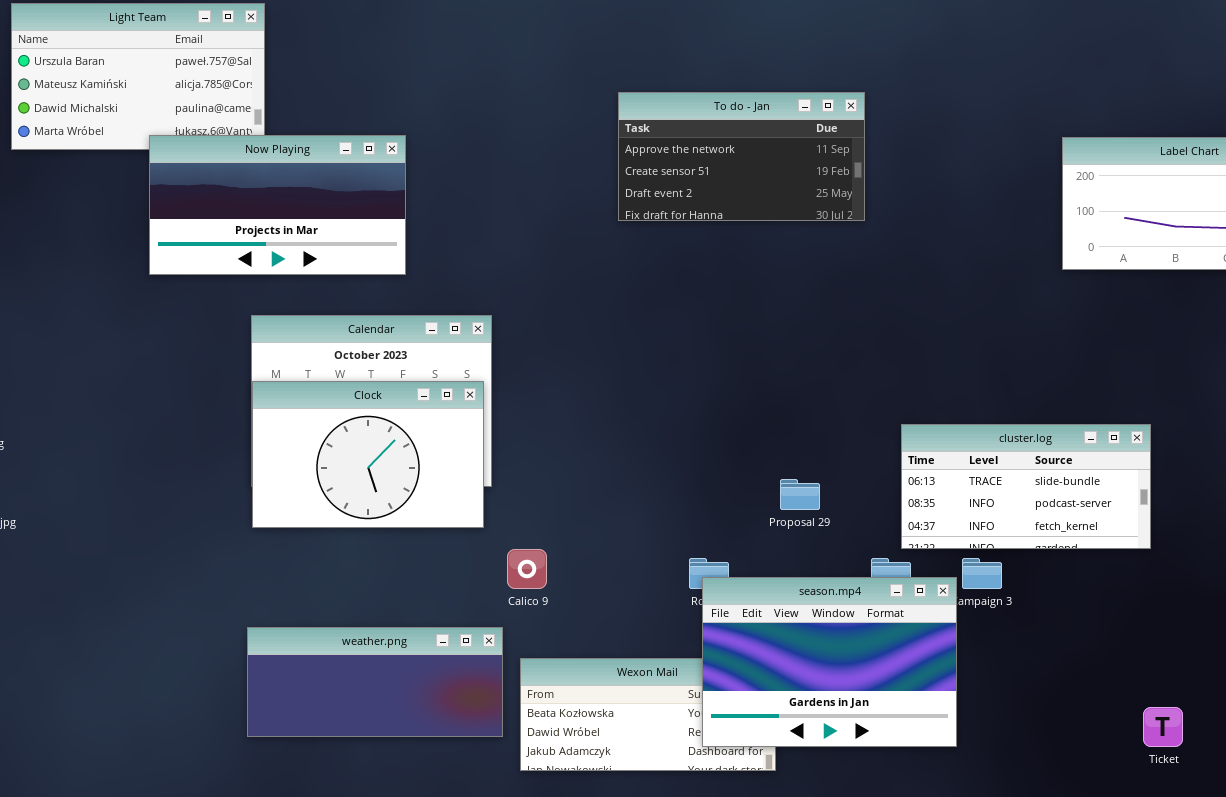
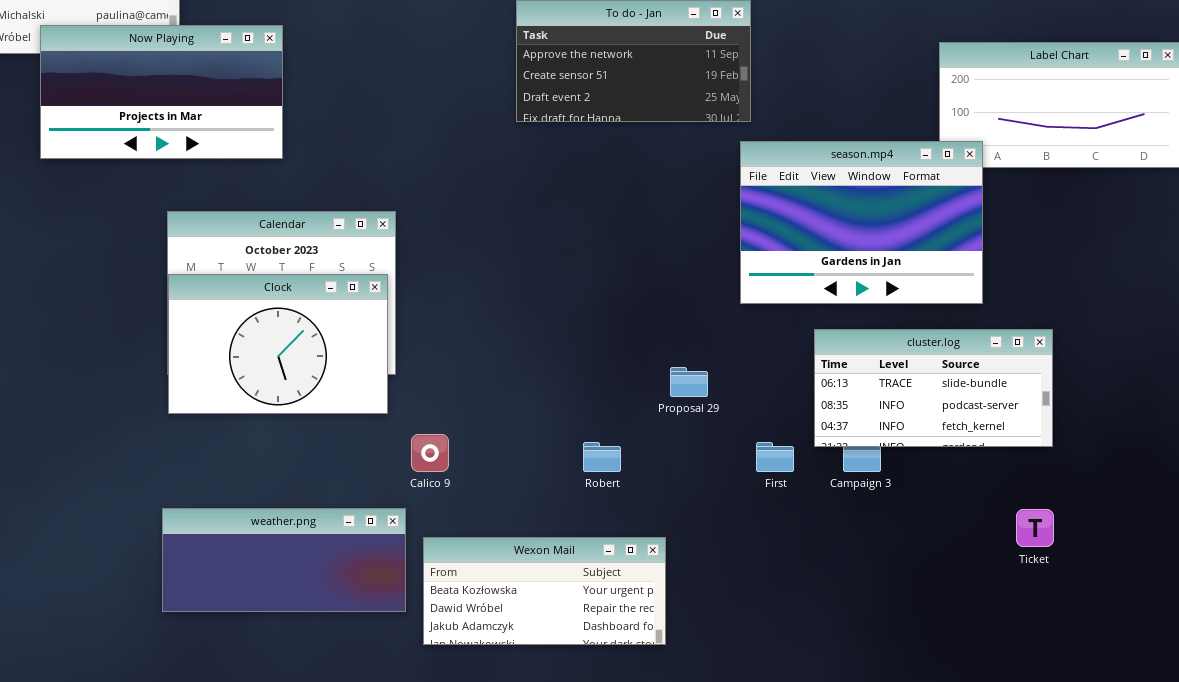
Now Playing: [149,135,406,275] -> [40,25,283,159], moved
cluster.log: [901,424,1151,549] -> [814,329,1053,447], moved
season.mp4: [702,577,957,747] -> [740,141,983,304], moved
Ticket: [1143,707,1183,747] -> [1016,509,1054,547], moved

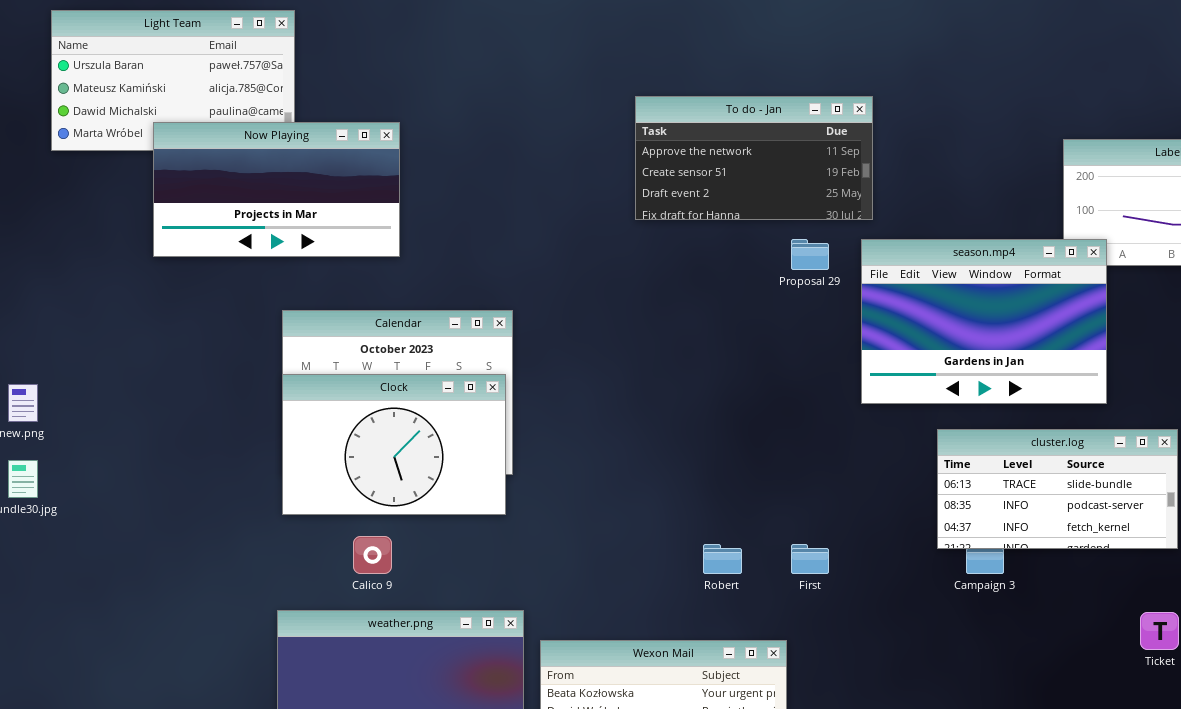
Proposal 29: [670,367,708,397] -> [791,239,829,270], moved
Calico 9: [411,434,449,472] -> [353,536,392,574], moved
First: [756,442,794,472] -> [791,544,829,574], moved

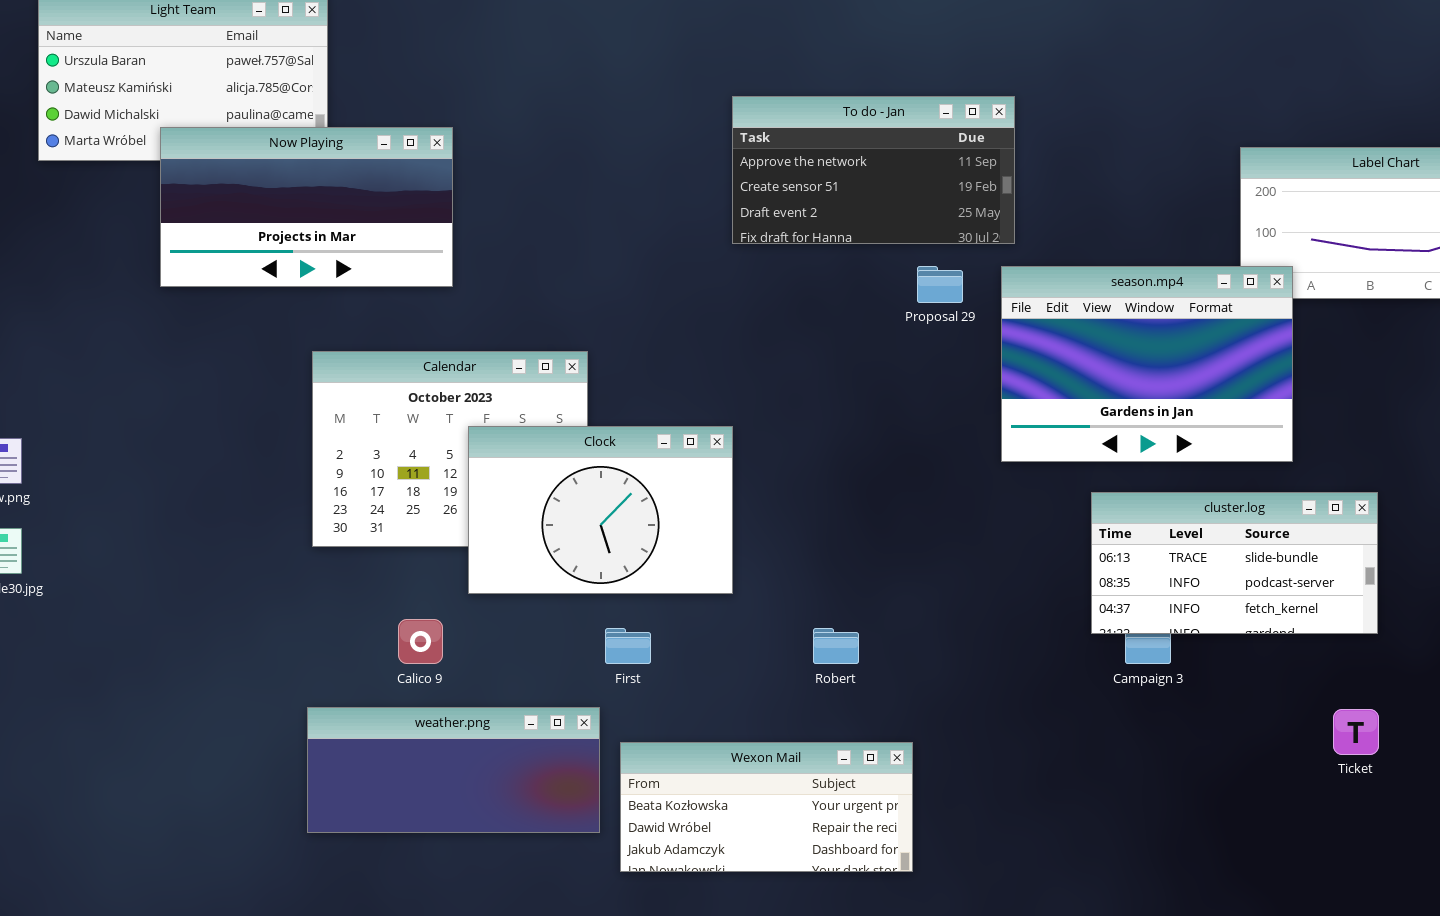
Clock: [282,374,506,515] -> [468,426,733,594], moved
First: [791,544,829,574] -> [605,628,651,664], moved

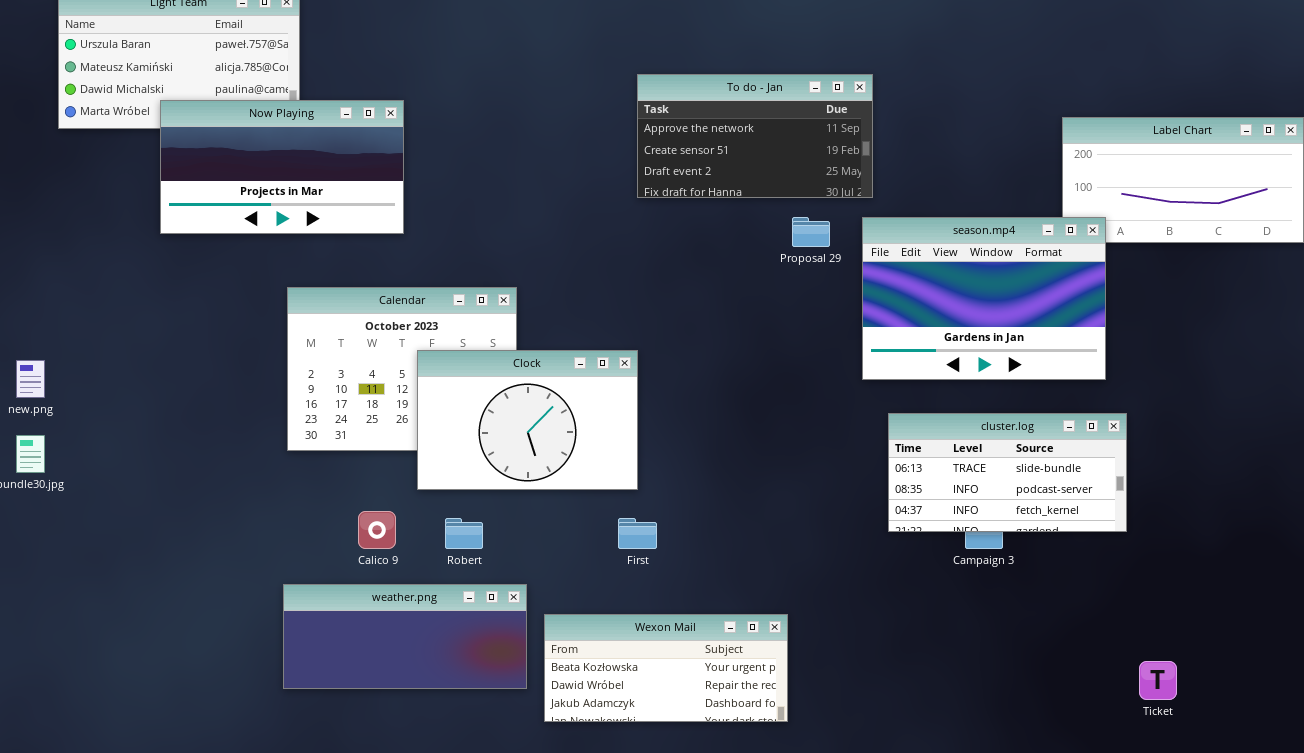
cluster.log: [1091,492,1378,634] -> [888,413,1127,532], moved
First: [605,628,651,664] -> [618,518,657,549], moved
Robert: [813,628,859,664] -> [445,518,483,549], moved
Ticket: [1333,709,1379,755] -> [1139,661,1177,700], moved

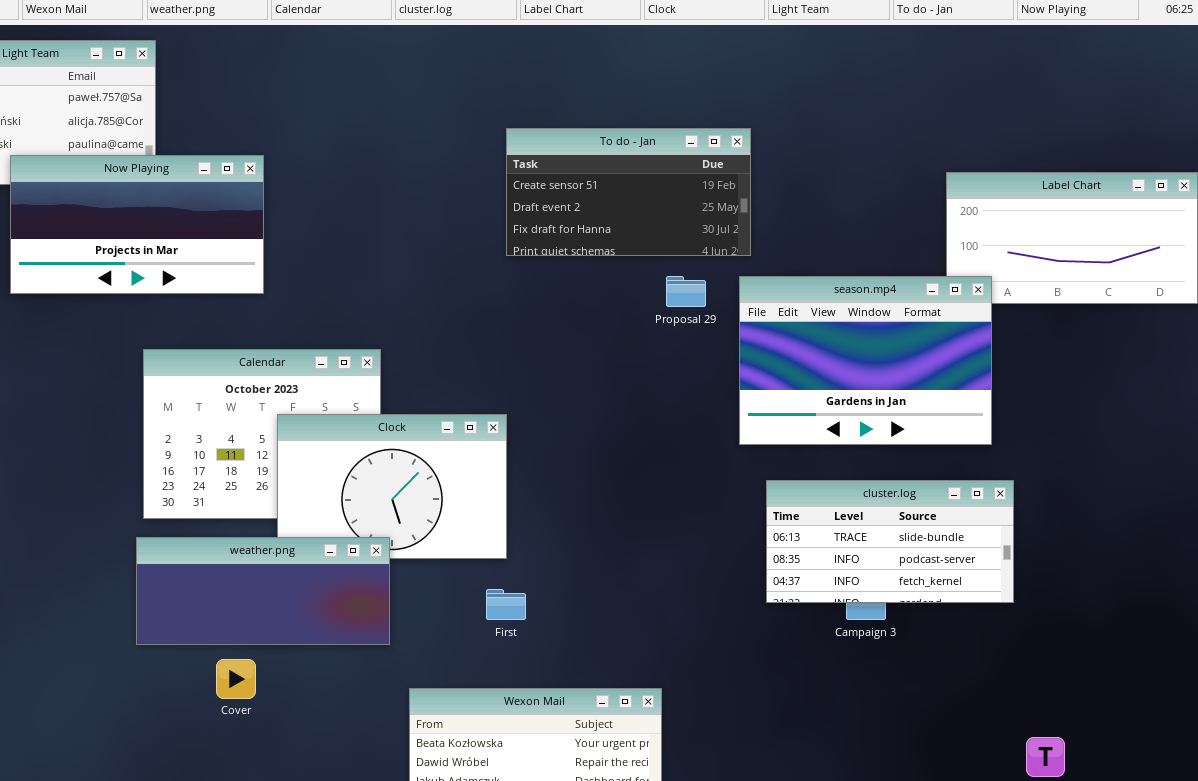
To do - Jan: [637,74,873,198] -> [506,128,751,256], scrolled down 1 row
weather.png: [283,584,527,689] -> [136,537,390,645], moved

